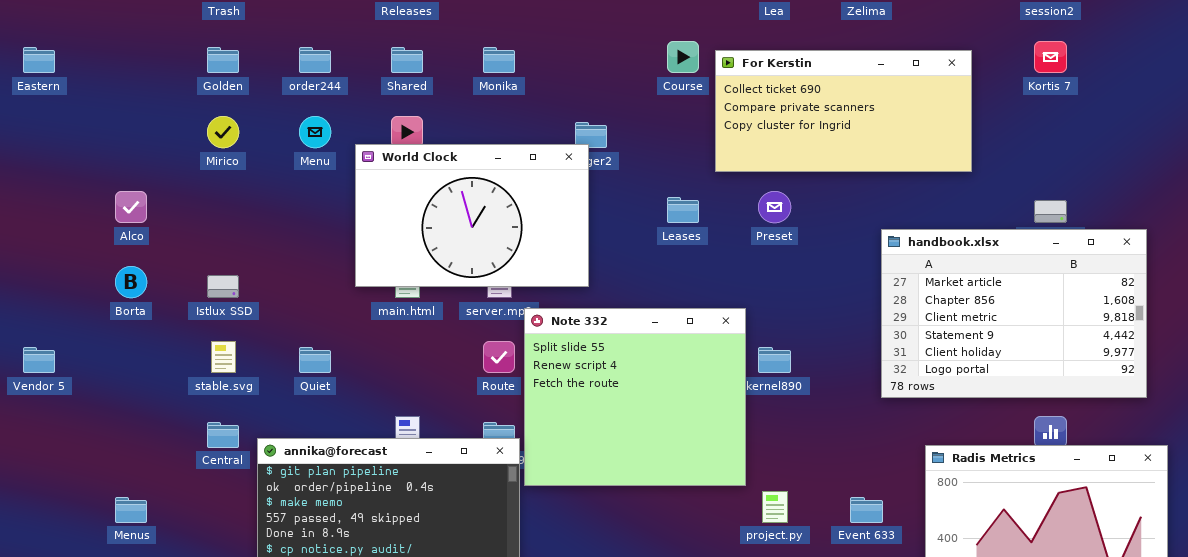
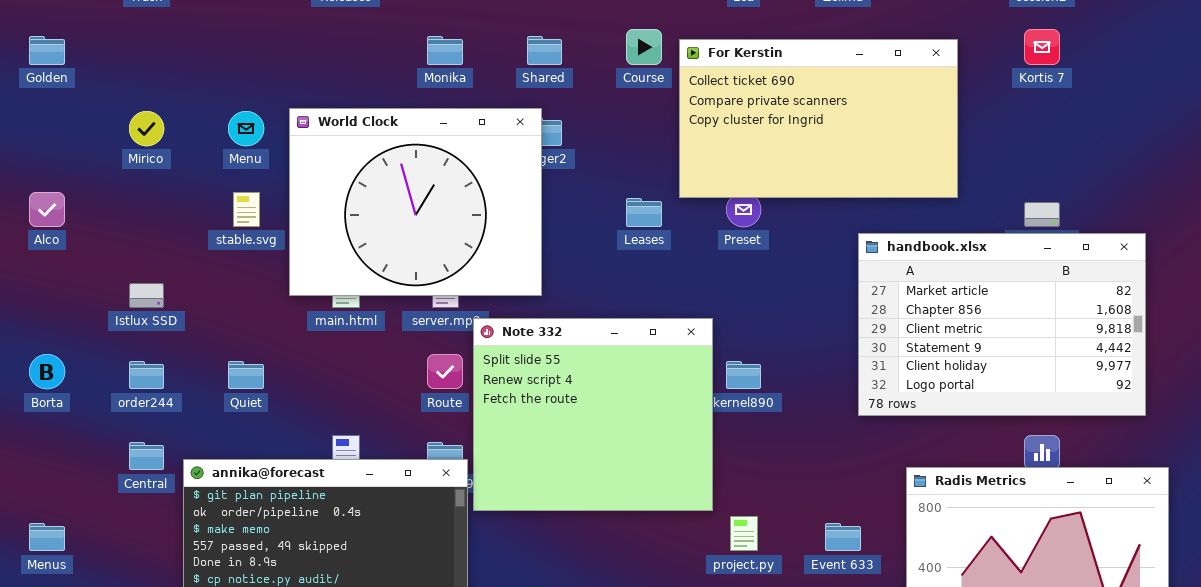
Golden: [207,47,239,73] -> [29,36,65,65], moved
order244: [299,47,331,73] -> [129,361,164,389], moved
Shared: [391,47,423,73] -> [527,36,562,65], moved
For Kerstin: [715,50,972,172] -> [679,39,958,198], resized
World Clock: [355,144,589,287] -> [289,108,542,296], resized
Borta: [115,266,147,298] -> [29,354,65,389], moved
stable.svg: [211,341,236,373] -> [233,192,260,227], moved

